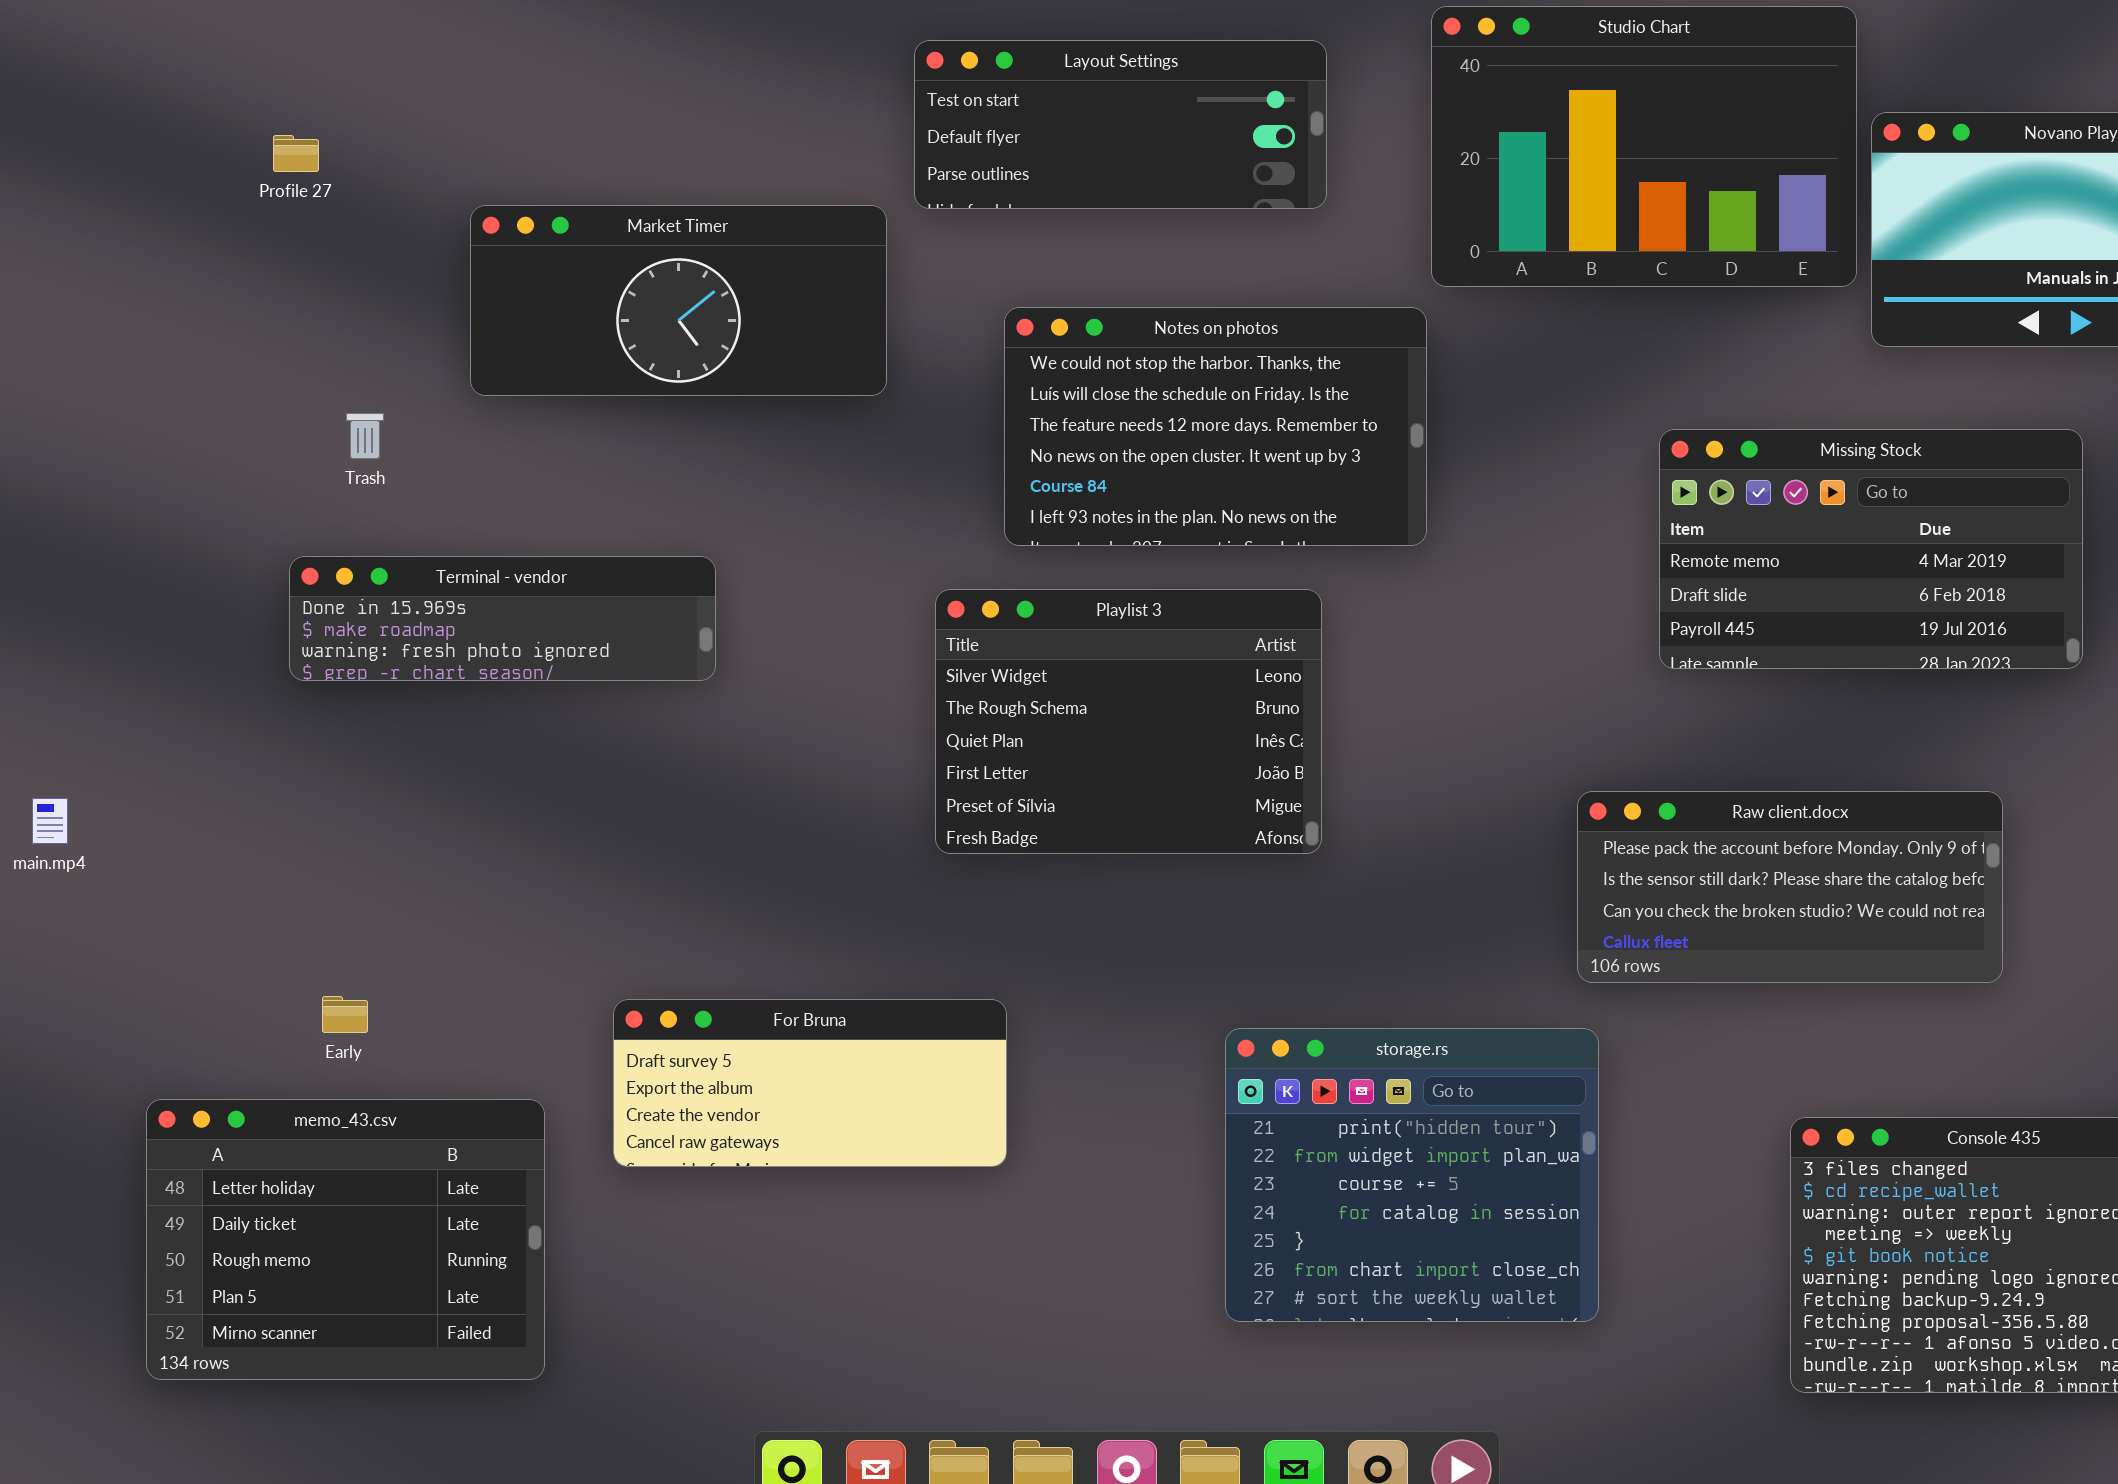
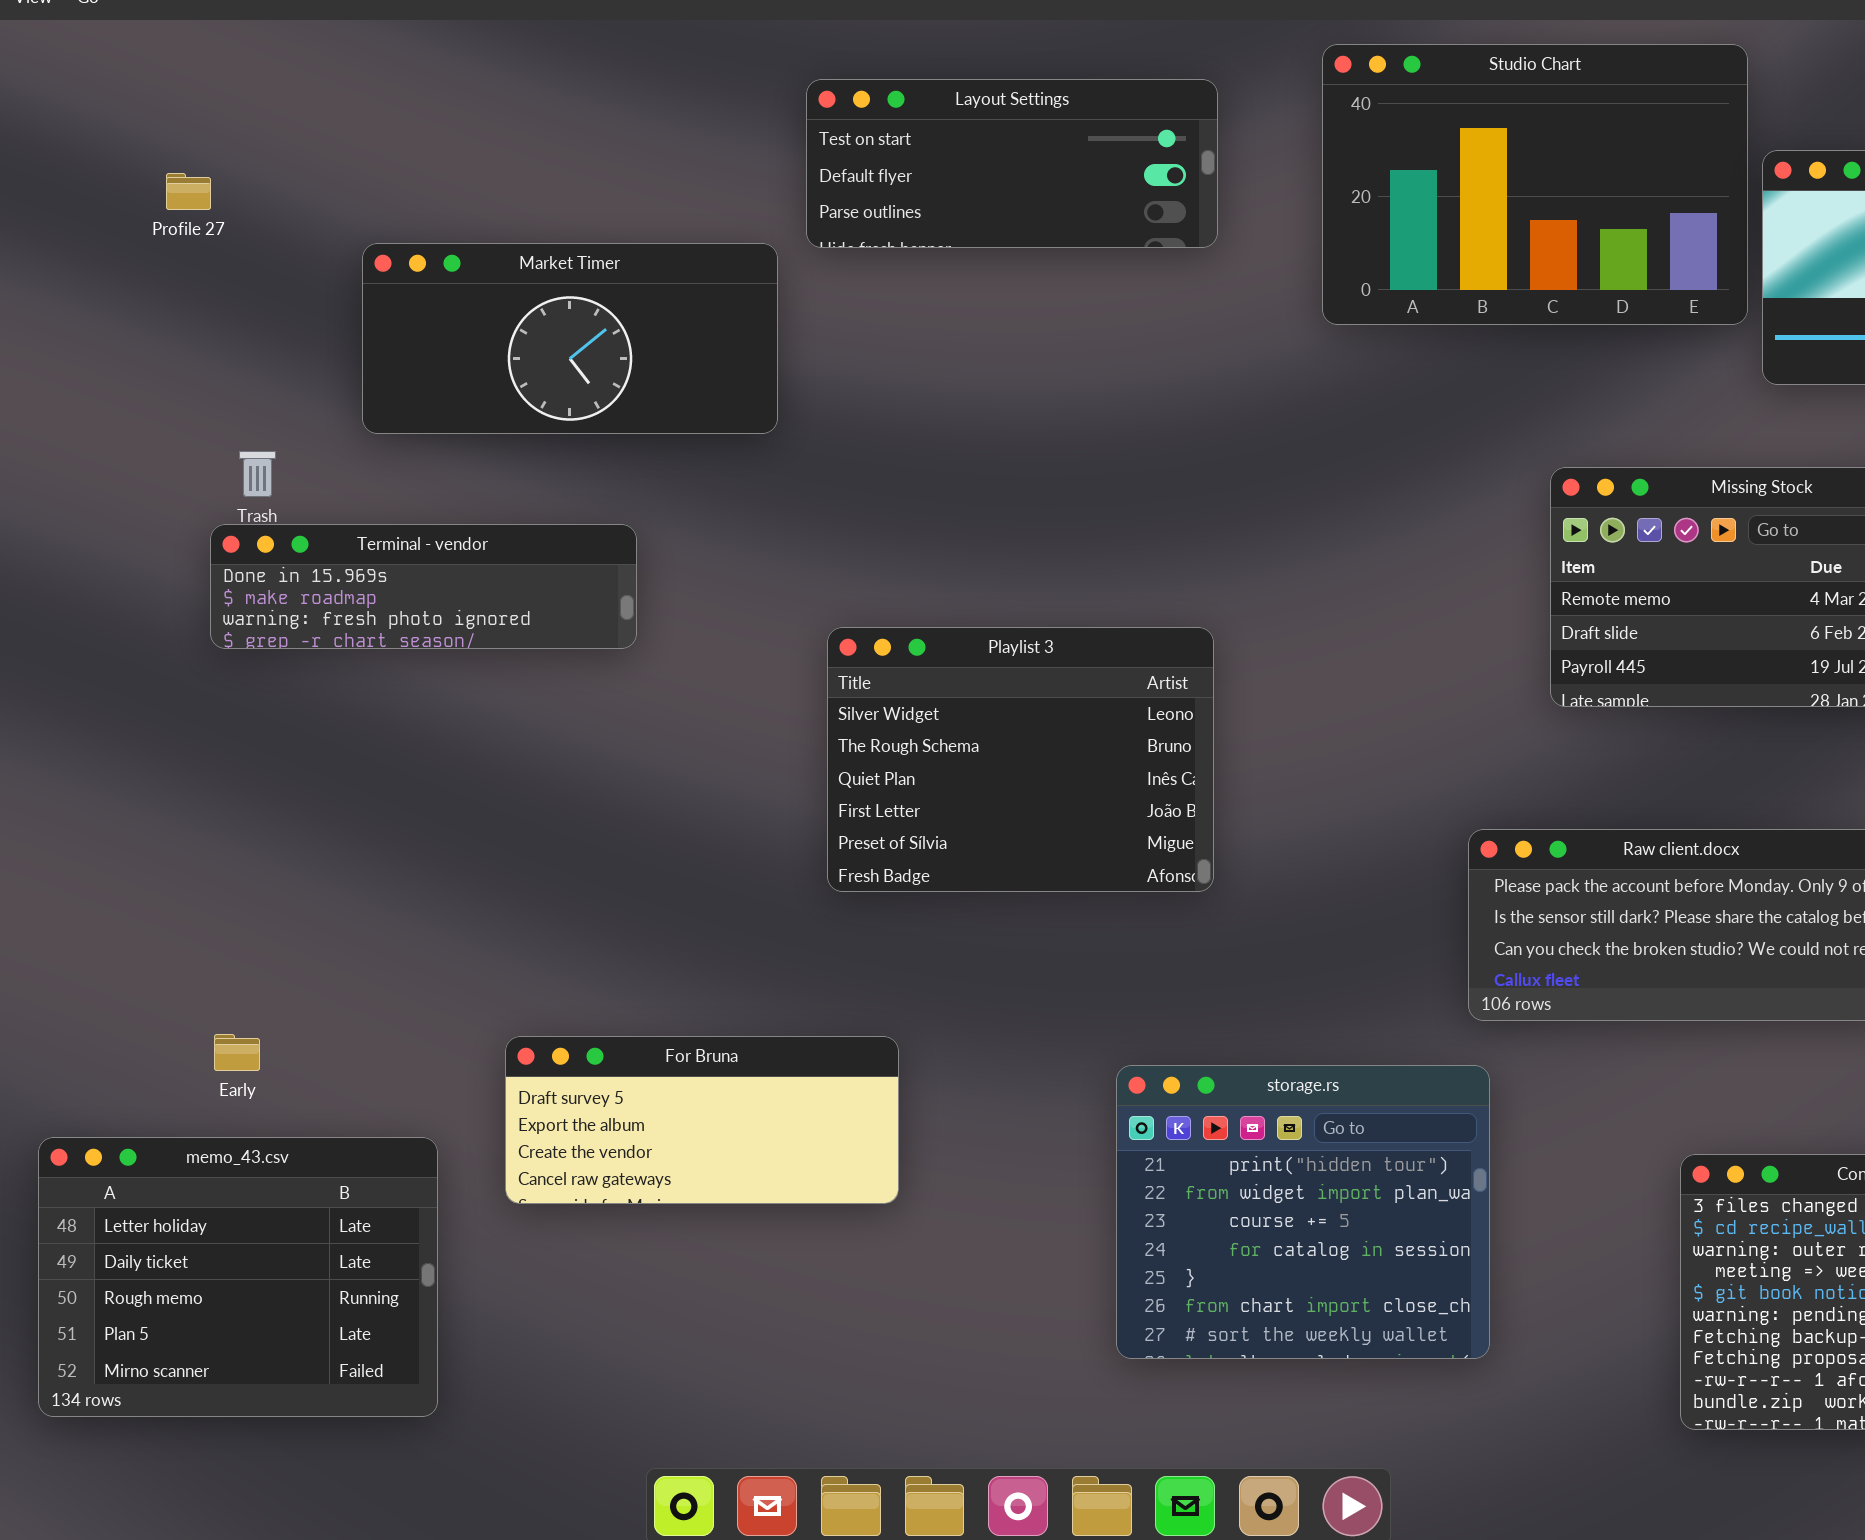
Notes on photos: [1004,307,1427,546] -> none, closed
Terminal - vendor: [289,556,716,681] -> [210,524,637,649], moved

